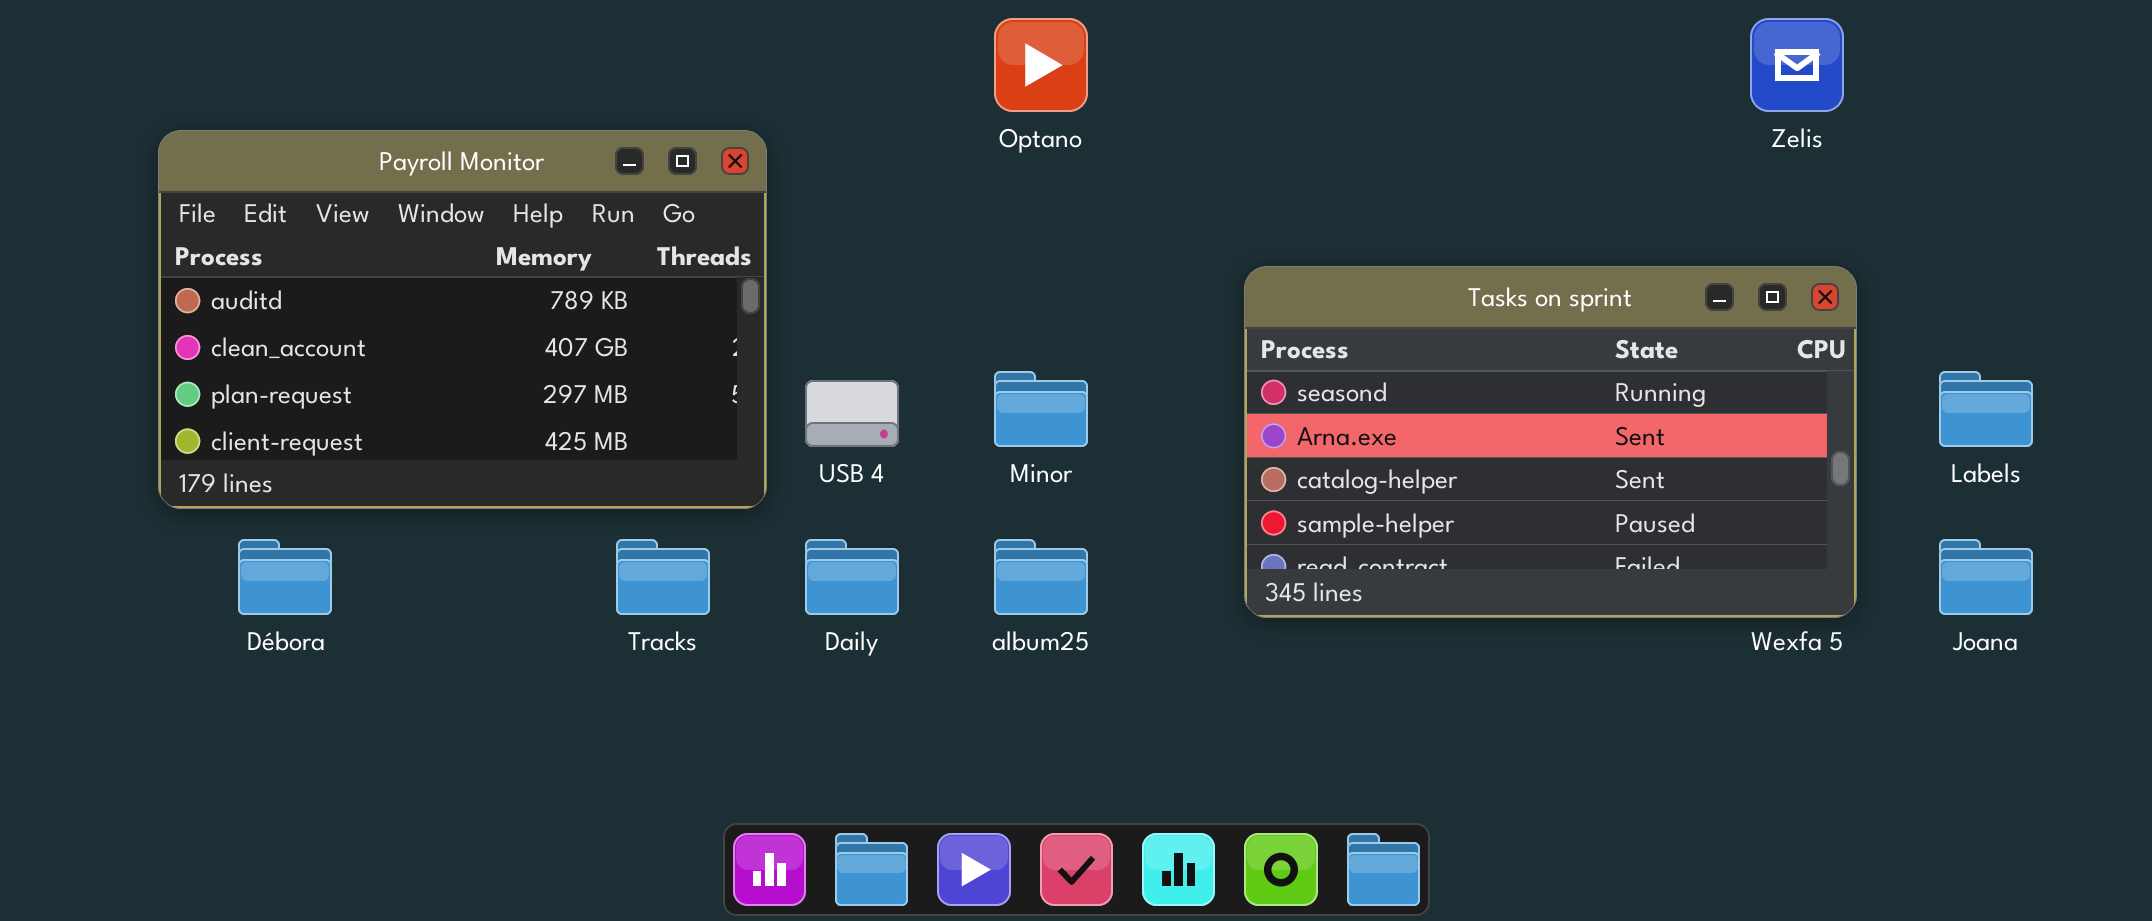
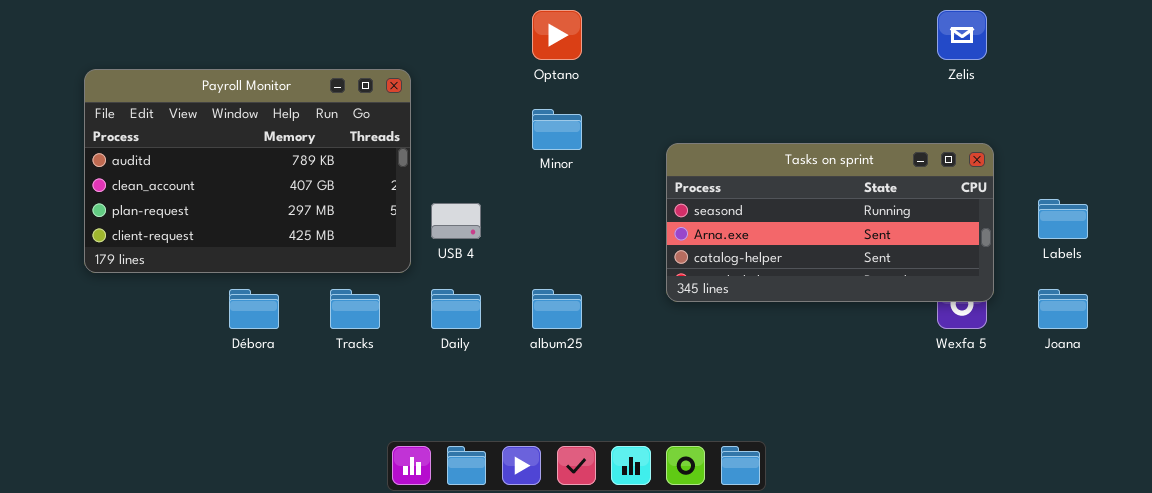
Tasks on sprint: [1244,266,1857,618] -> [666,143,994,302], resized
Minor: [994,371,1088,447] -> [532,109,582,150], moved
Débora: [238,539,332,615] -> [229,289,279,329], moved

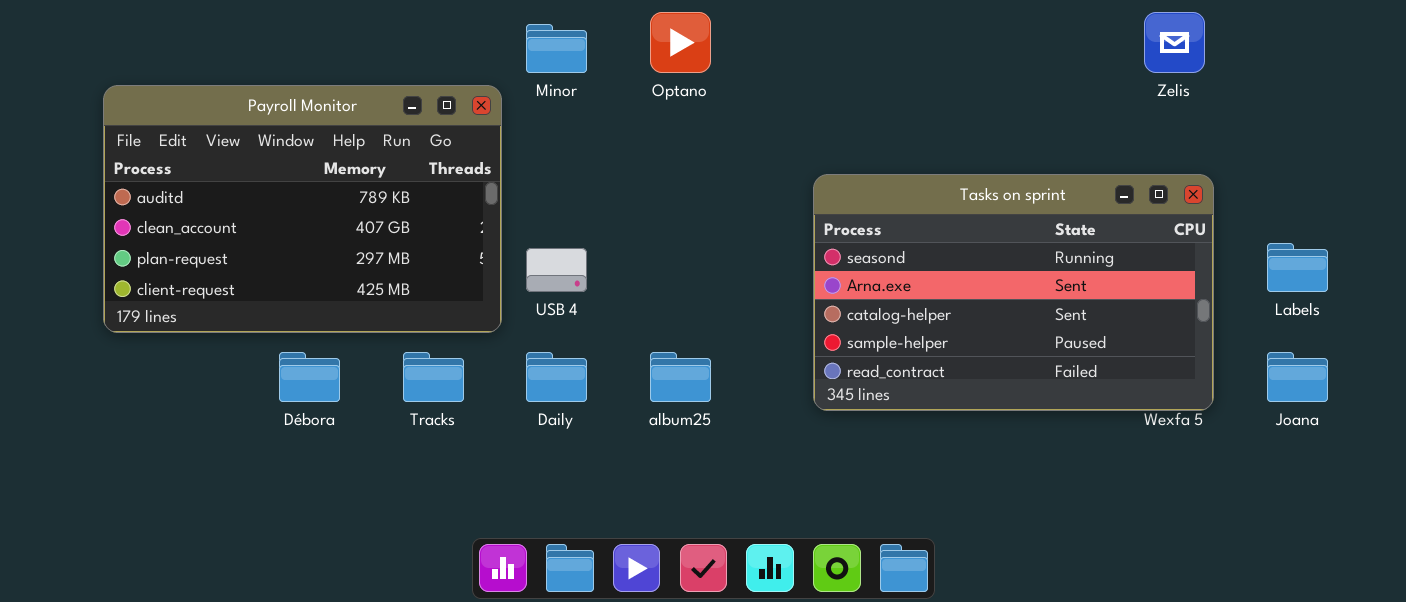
Minor: [532,109,582,150] -> [526,24,587,73], moved
Tasks on sprint: [666,143,994,302] -> [813,174,1214,411], resized

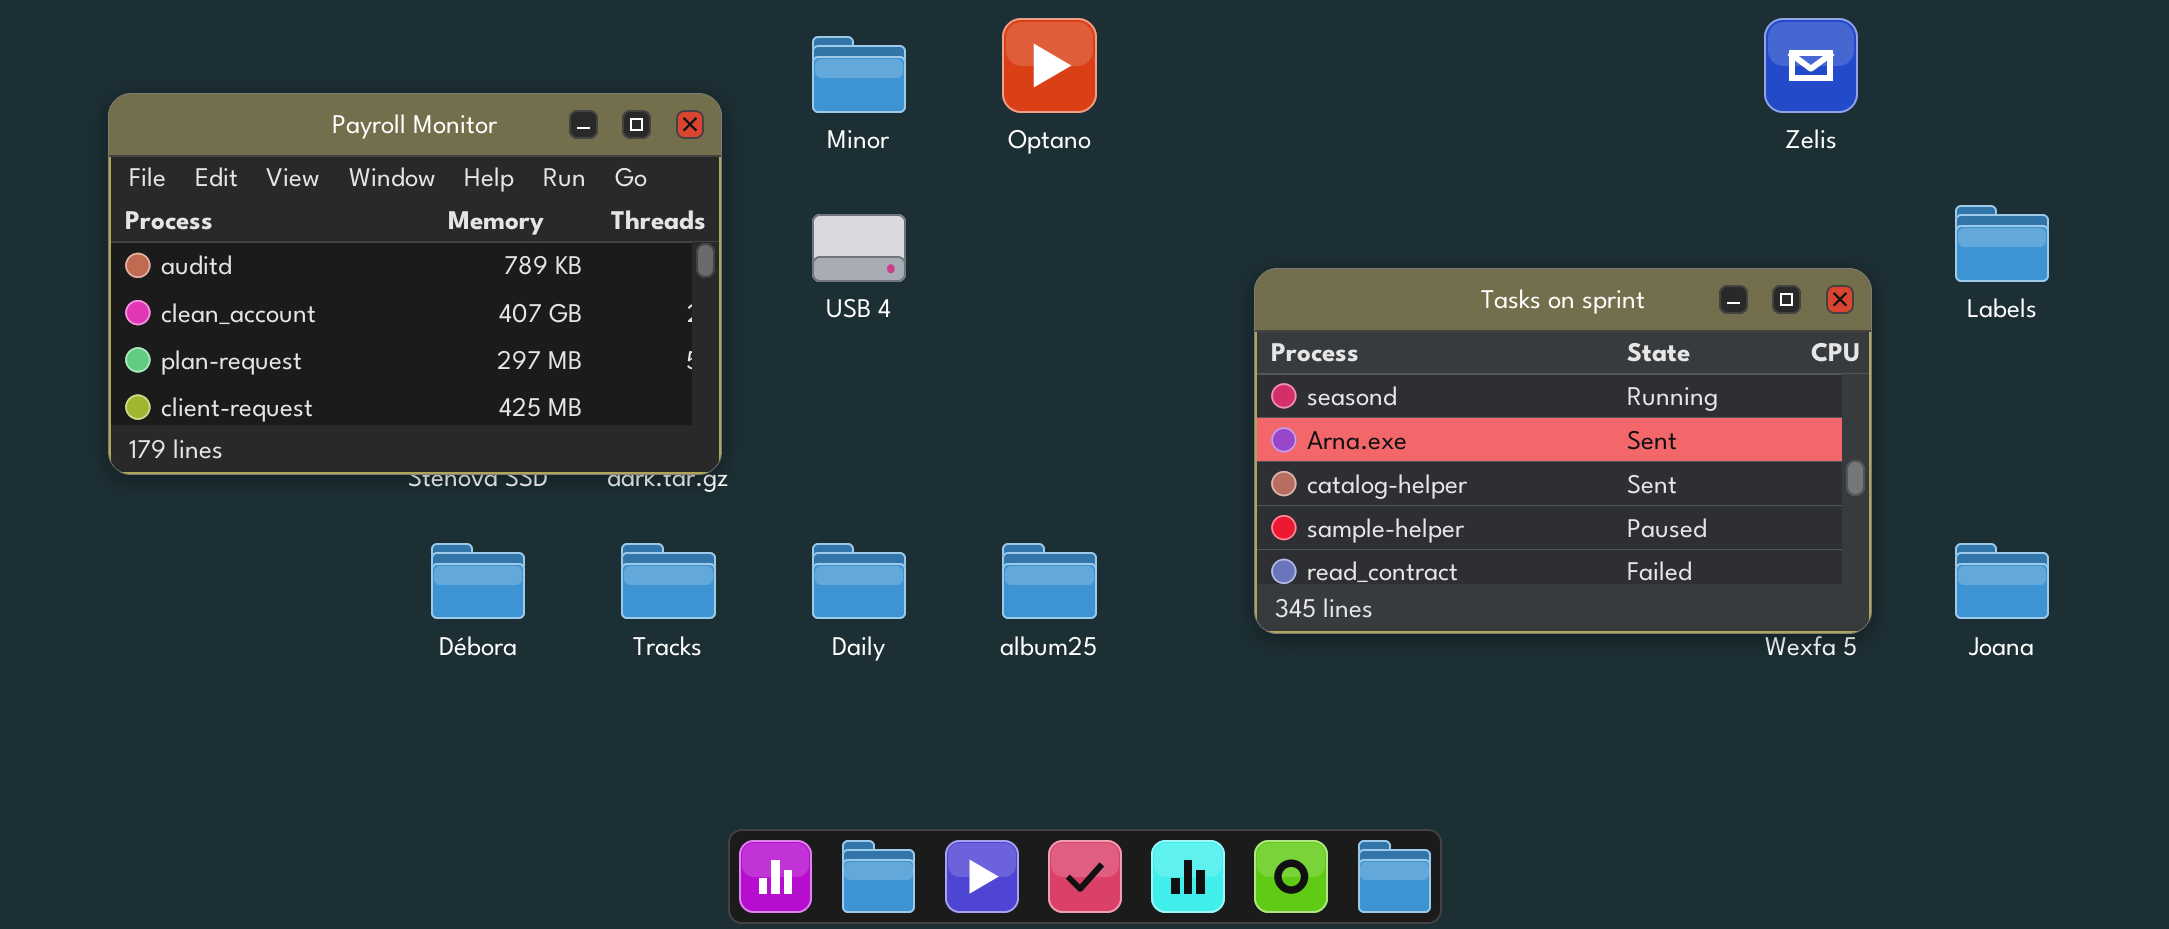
Payroll Monitor: [103,85,502,333] -> [108,93,722,475], moved
Labels: [1267,243,1328,292] -> [1955,205,2049,282], moved
USB 4: [526,248,587,292] -> [812,214,906,282], moved

